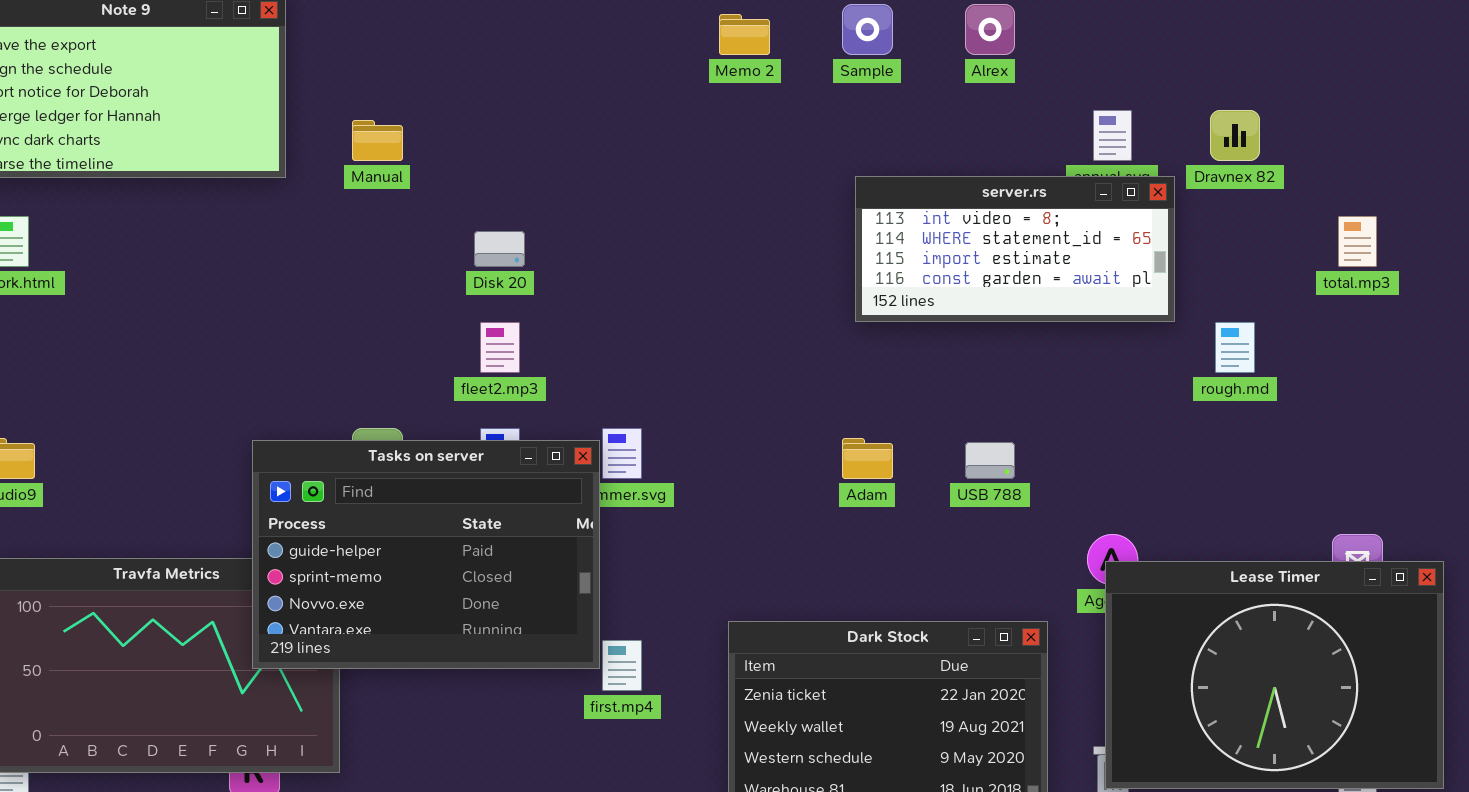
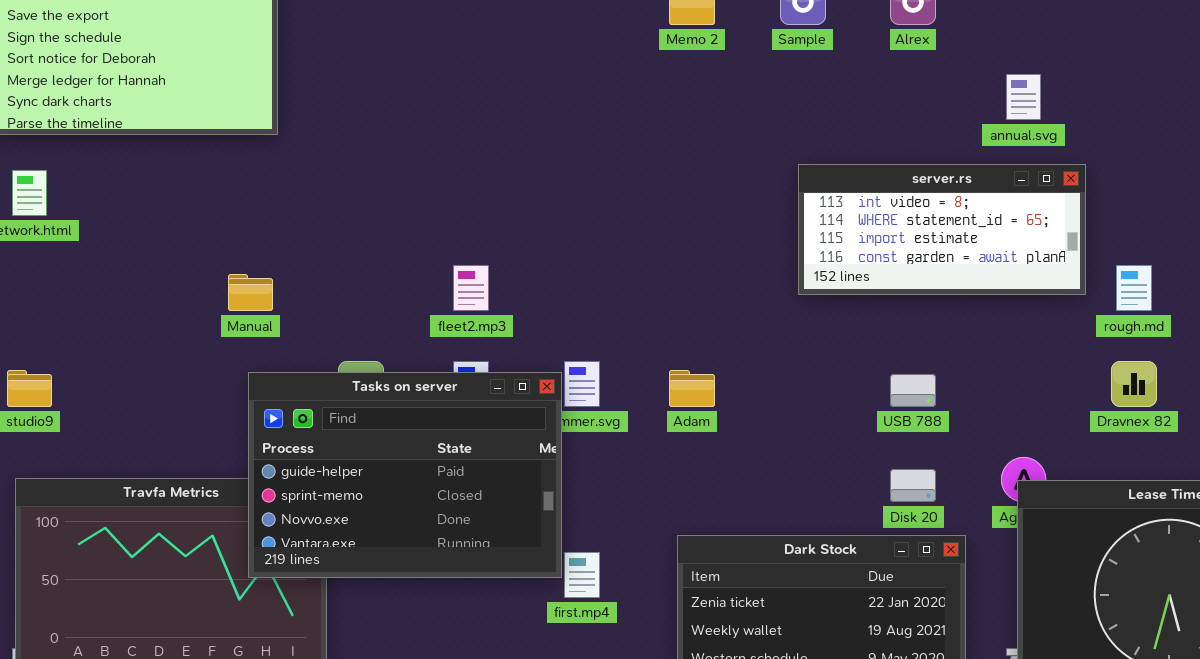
Dravnex 82: [1210,110,1260,161] -> [1111,361,1157,407], moved
Manual: [352,120,403,161] -> [228,274,273,311], moved
server.rs: [855,176,1175,322] -> [798,164,1086,295], moved
Disk 20: [474,231,525,267] -> [890,469,936,502], moved
Adam: [842,438,893,479] -> [669,370,715,407], moved

